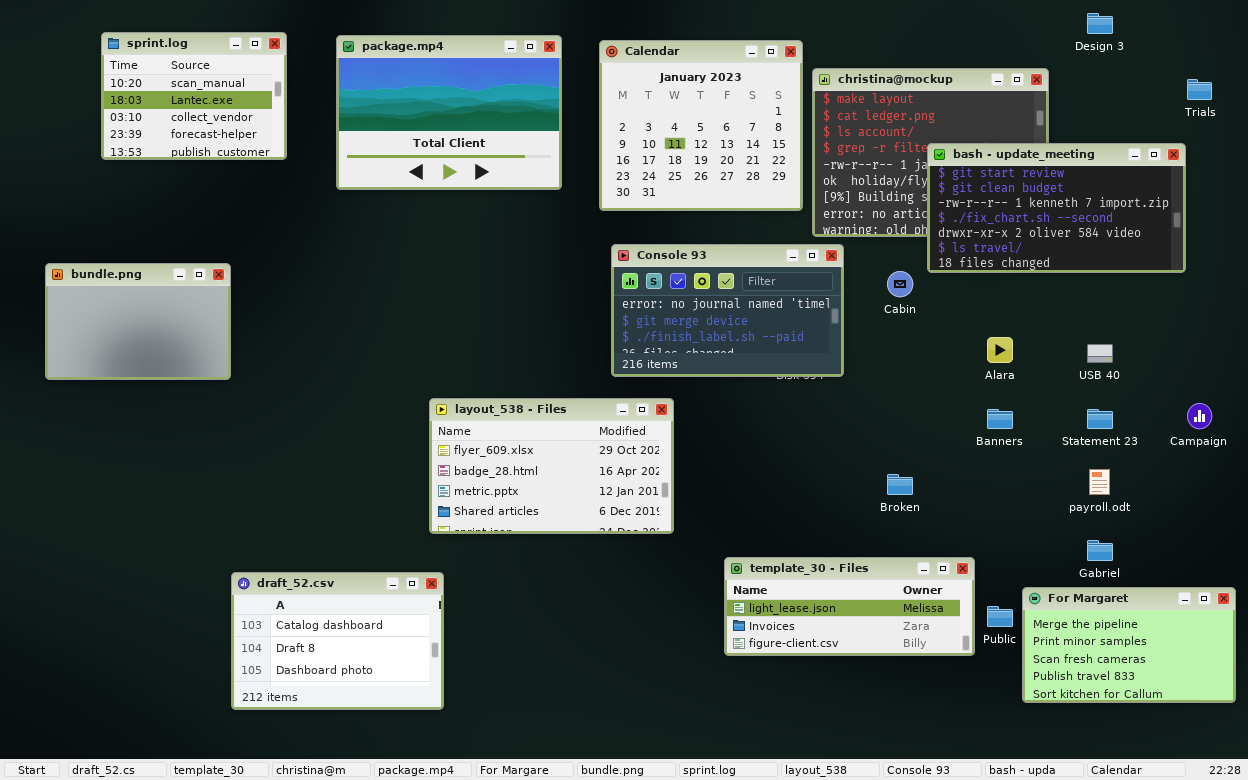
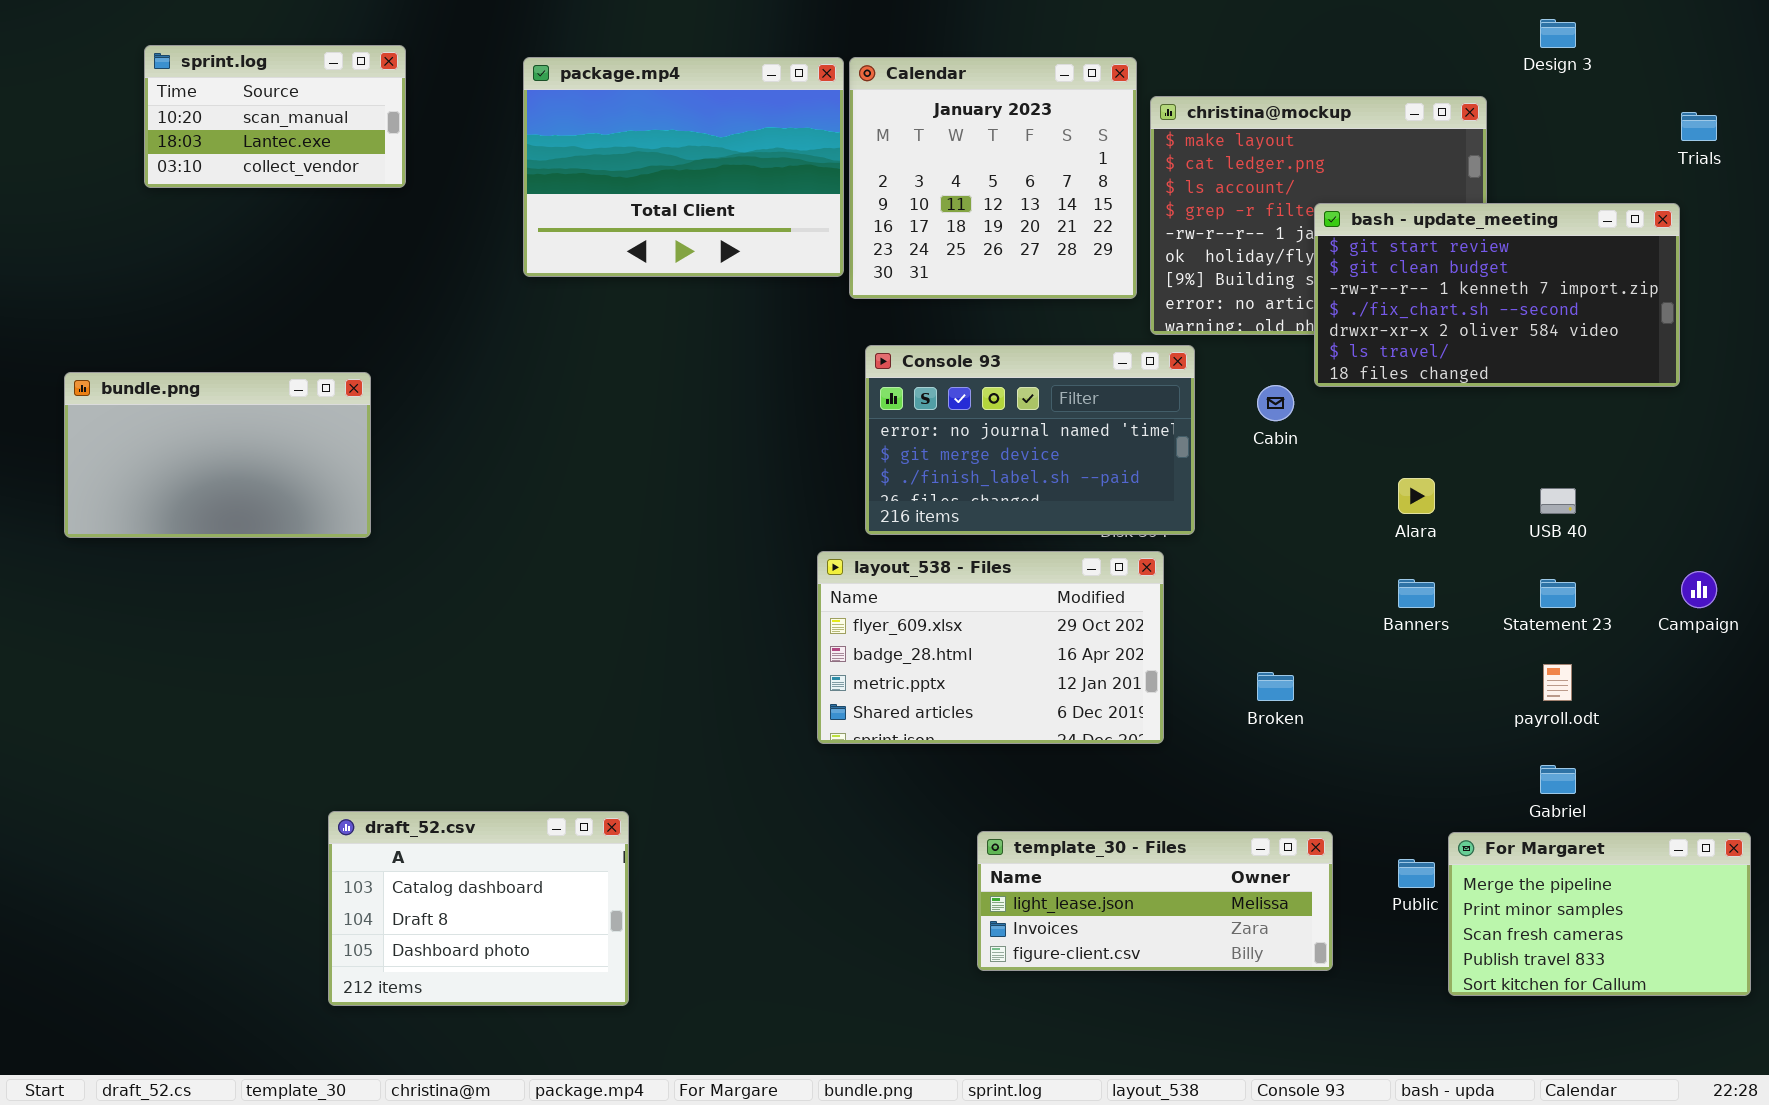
sprint.log: [101,32,287,160] -> [144,45,406,188], resized
package.mp4: [336,35,562,190] -> [523,57,844,277], moved
bundle.png: [45,263,231,380] -> [64,372,371,538], resized
layout_538 - Files: [429,398,674,534] -> [817,551,1164,744], moved
template_30 - Files: [724,557,975,656] -> [977,831,1333,971], moved

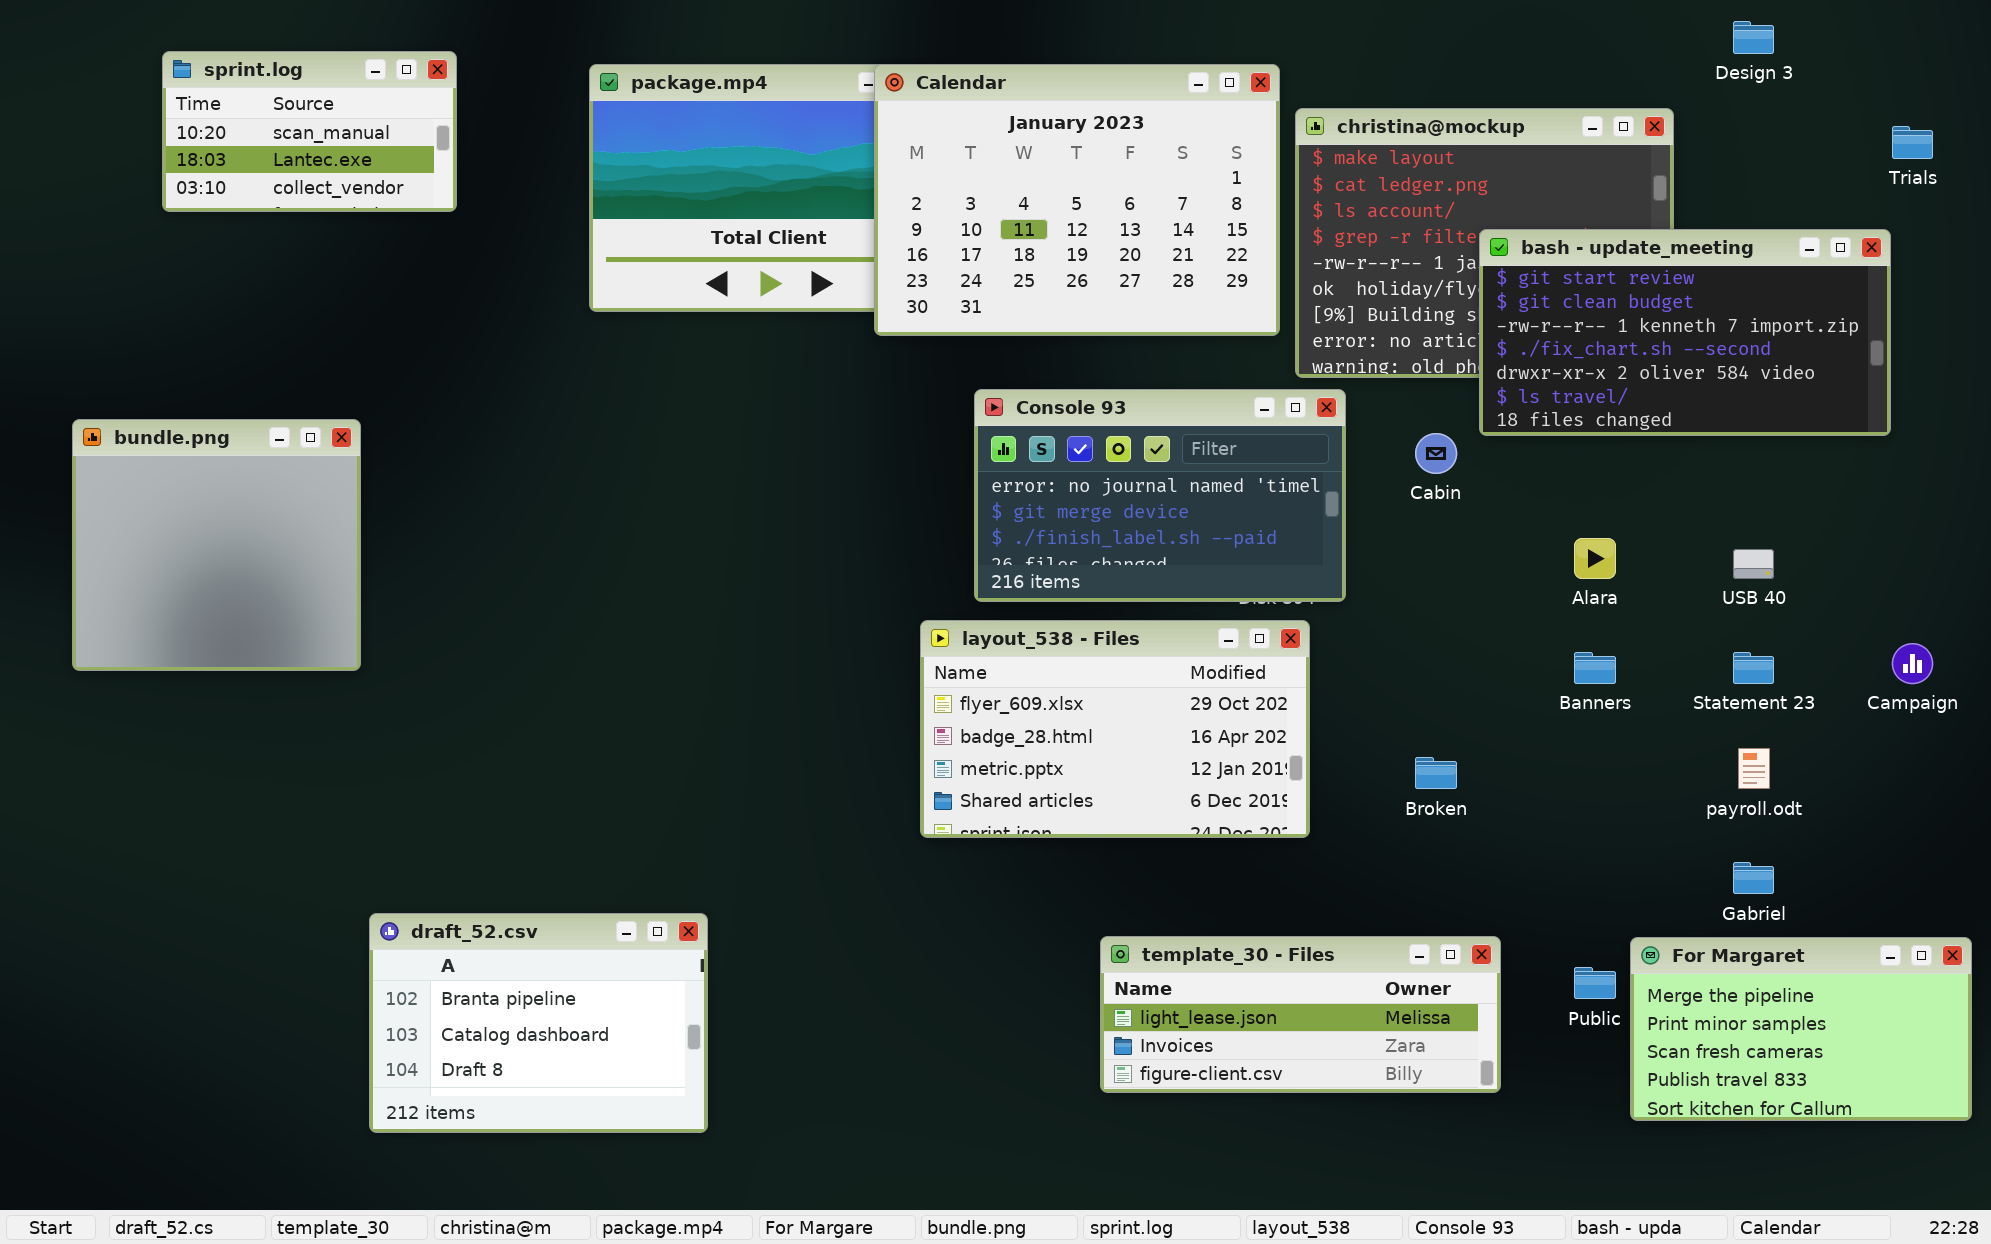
Calendar: [849,57,1137,299] -> [874,64,1280,336], resized
bundle.png: [64,372,371,538] -> [72,419,361,671], resized
draft_52.csv: [328,811,629,1006] -> [369,913,708,1133], scrolled up 1 row

